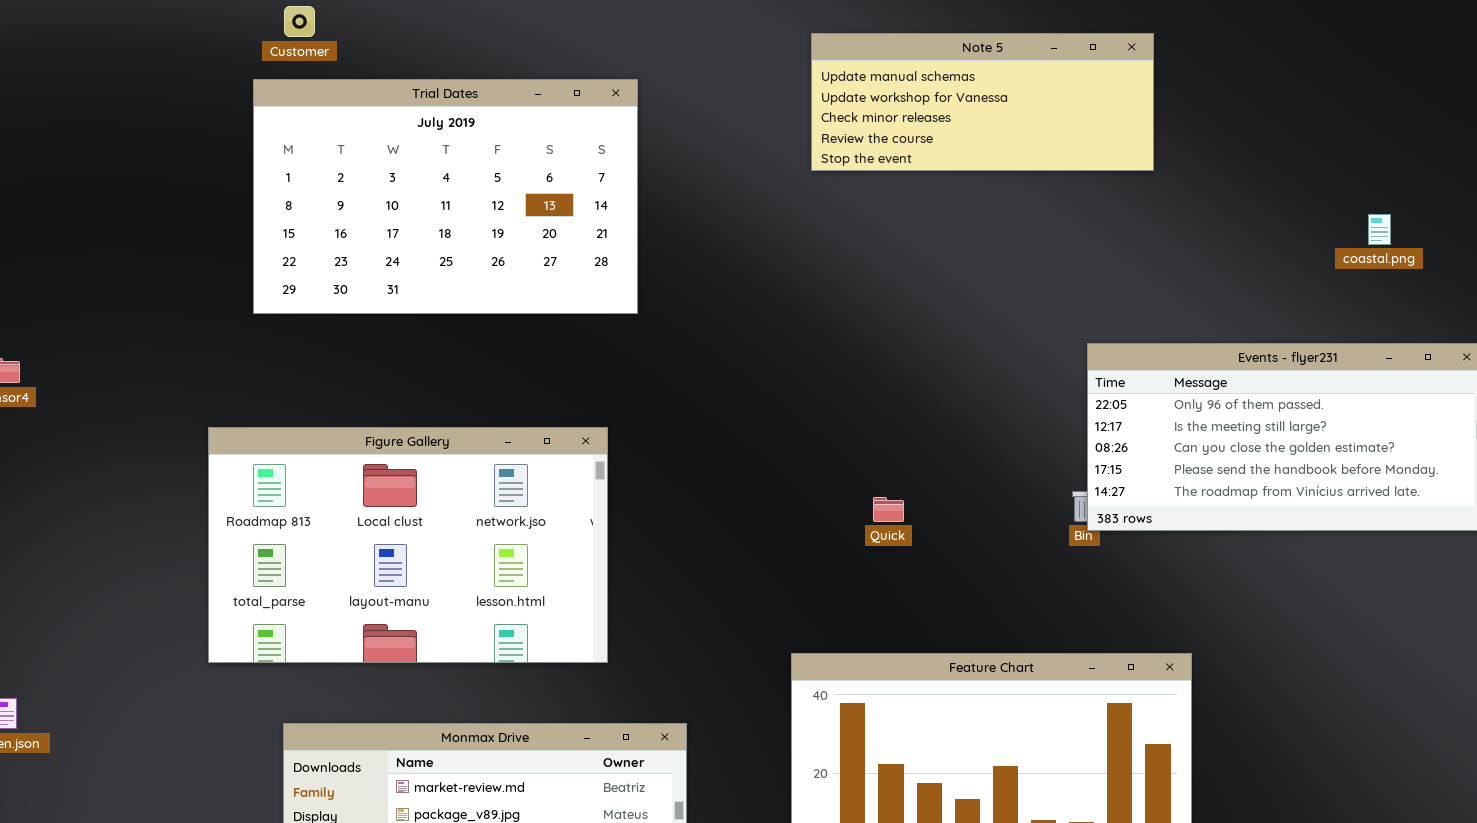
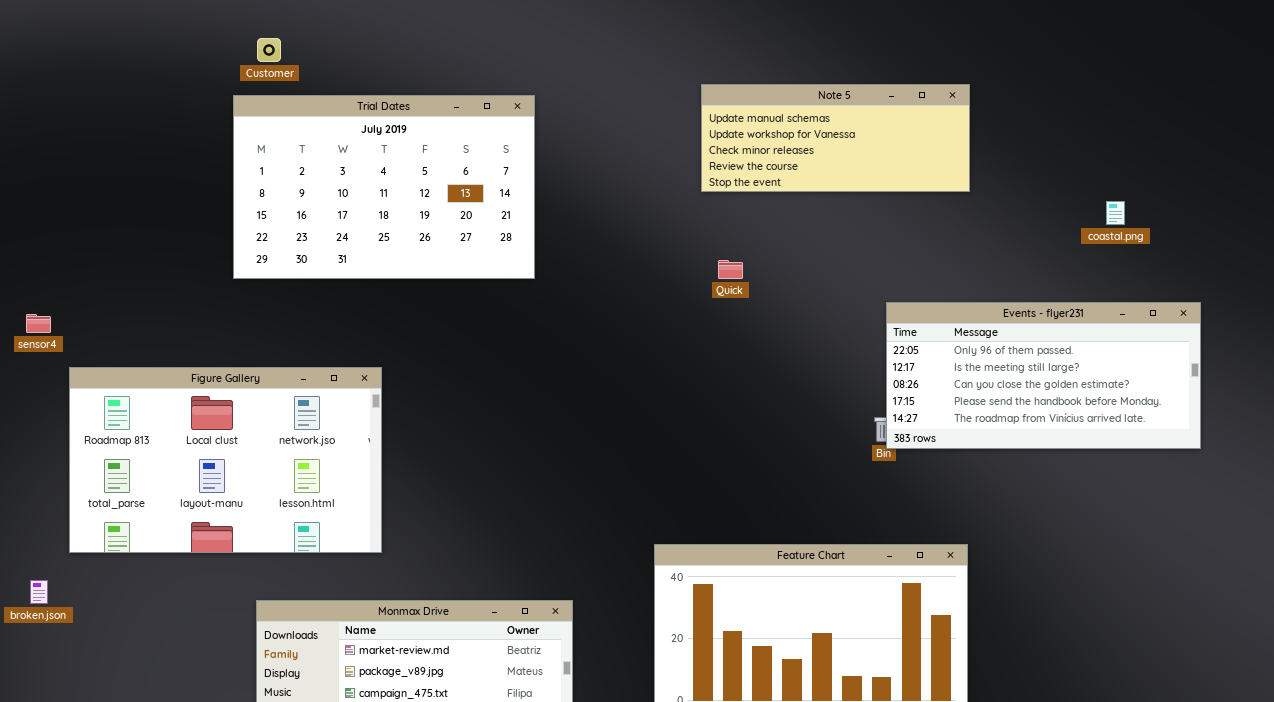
Note 5: [811,33,1154,171] -> [701,84,970,192], moved
Figure Gallery: [208,427,608,663] -> [69,367,382,553], moved
Quick: [873,497,904,522] -> [718,260,743,279], moved

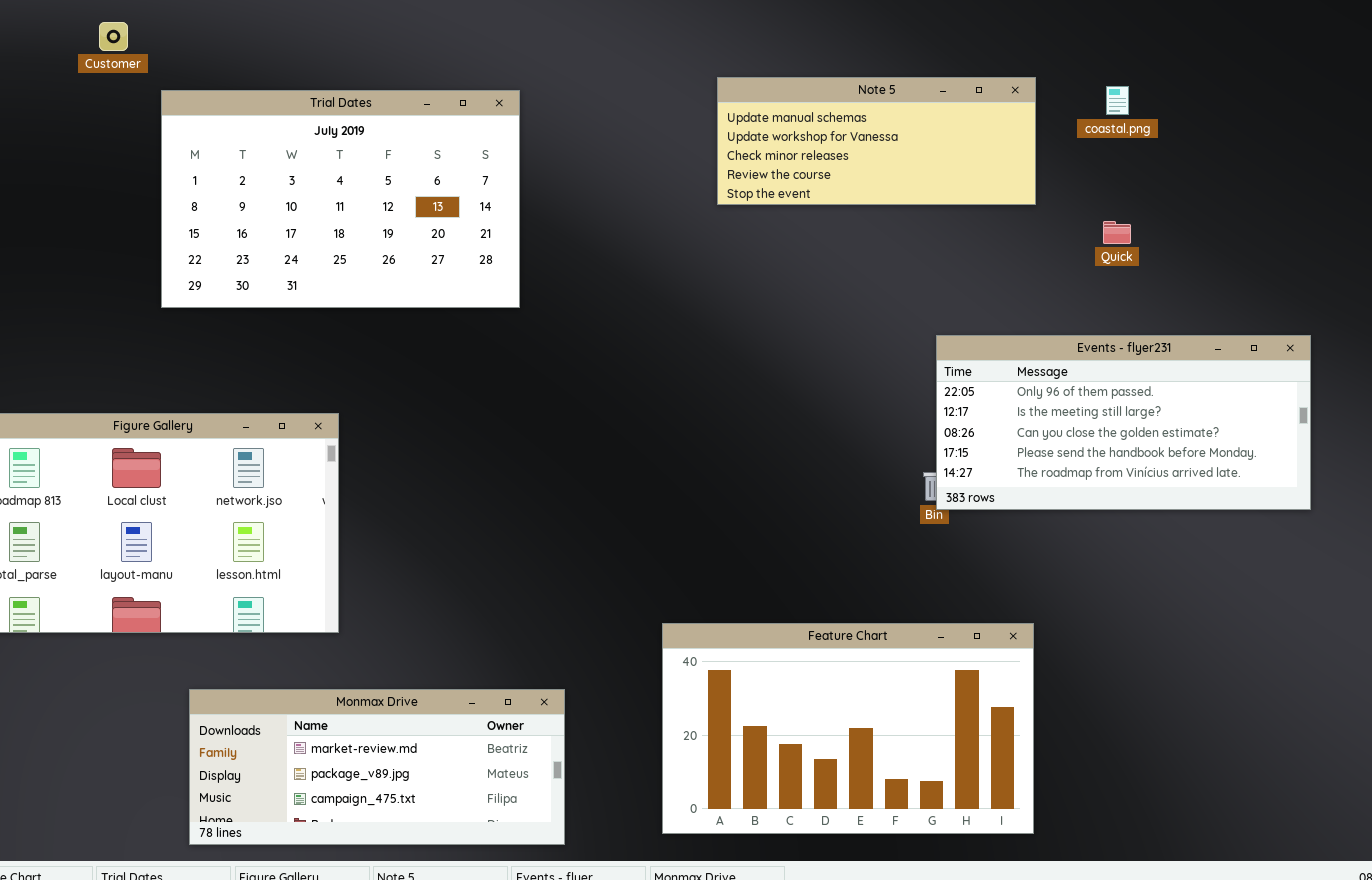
Customer: [257,38,281,62] -> [99,22,128,51], moved
coastal.png: [1106,201,1125,225] -> [1106,86,1129,115], moved
Quick: [718,260,743,279] -> [1103,221,1131,244], moved

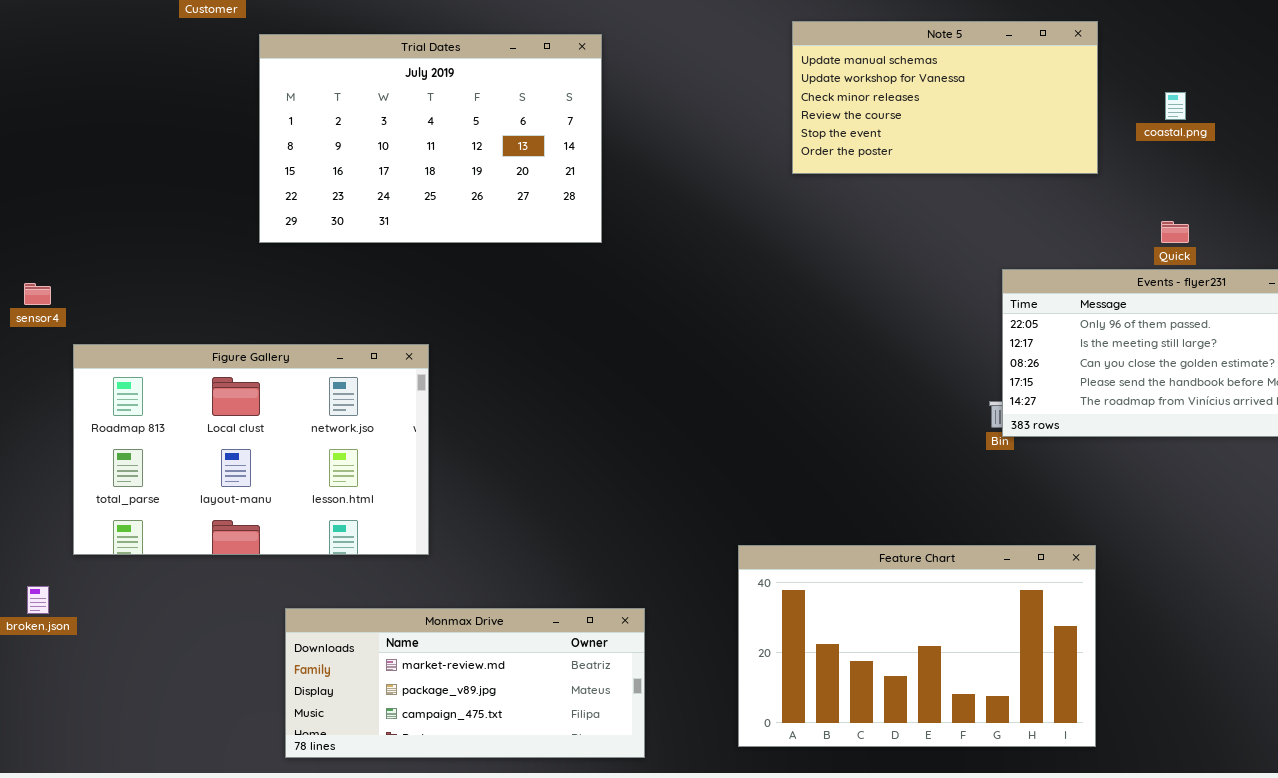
Note 5: [717,77,1036,205] -> [792,21,1098,174], resized
coastal.png: [1106,86,1129,115] -> [1165,92,1186,120], moved
Quick: [1103,221,1131,244] -> [1161,221,1189,243], moved

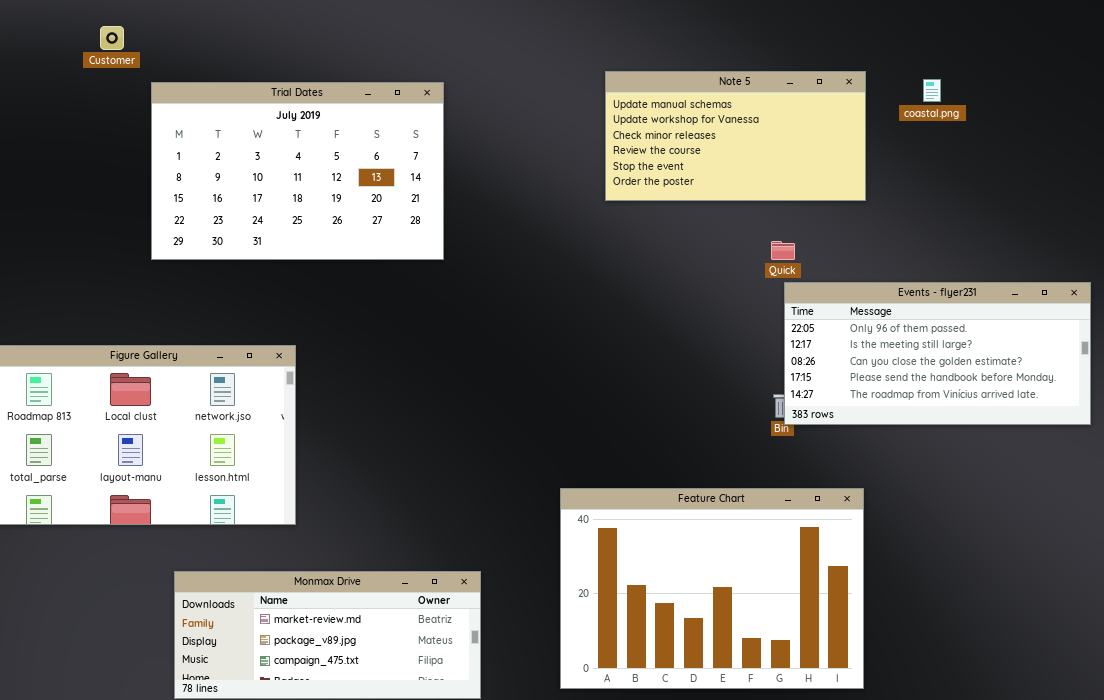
coastal.png: [1165,92,1186,120] -> [923,79,941,102], moved
Quick: [1161,221,1189,243] -> [771,241,795,260], moved
Feature Chart: [738,545,1096,747] -> [560,488,864,689], resized

